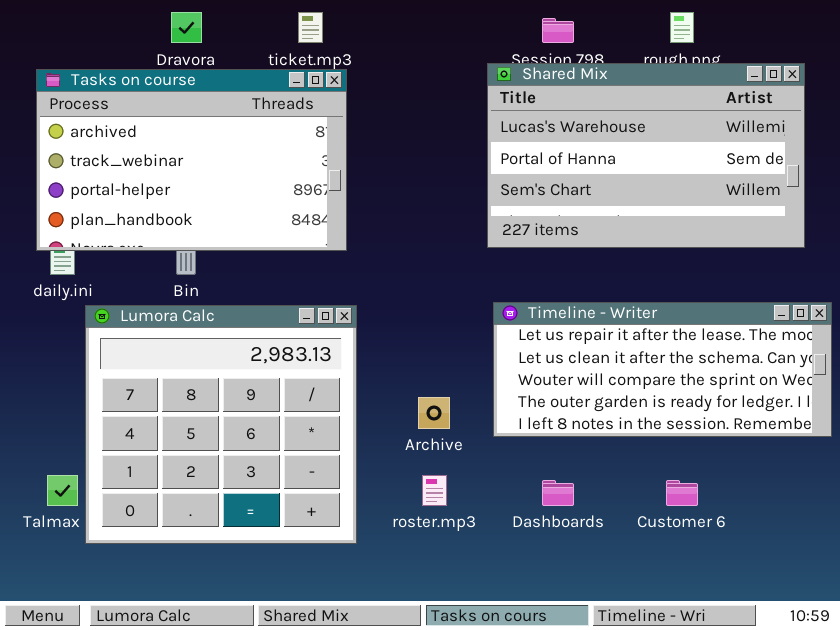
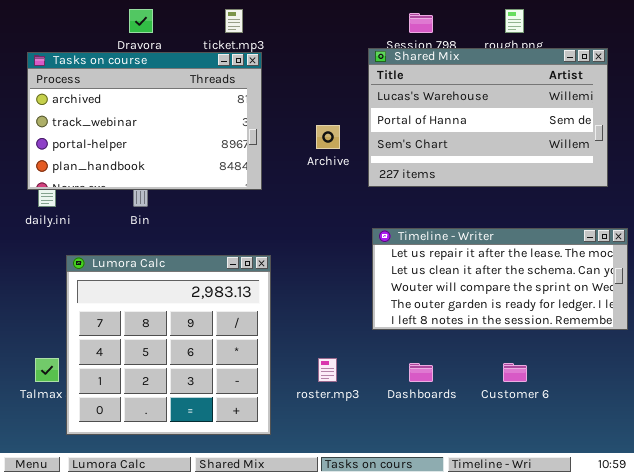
Lumora Calc: [85,305,357,544] -> [66,255,271,435], moved
Archive: [418,397,450,429] -> [316,125,340,149], moved

